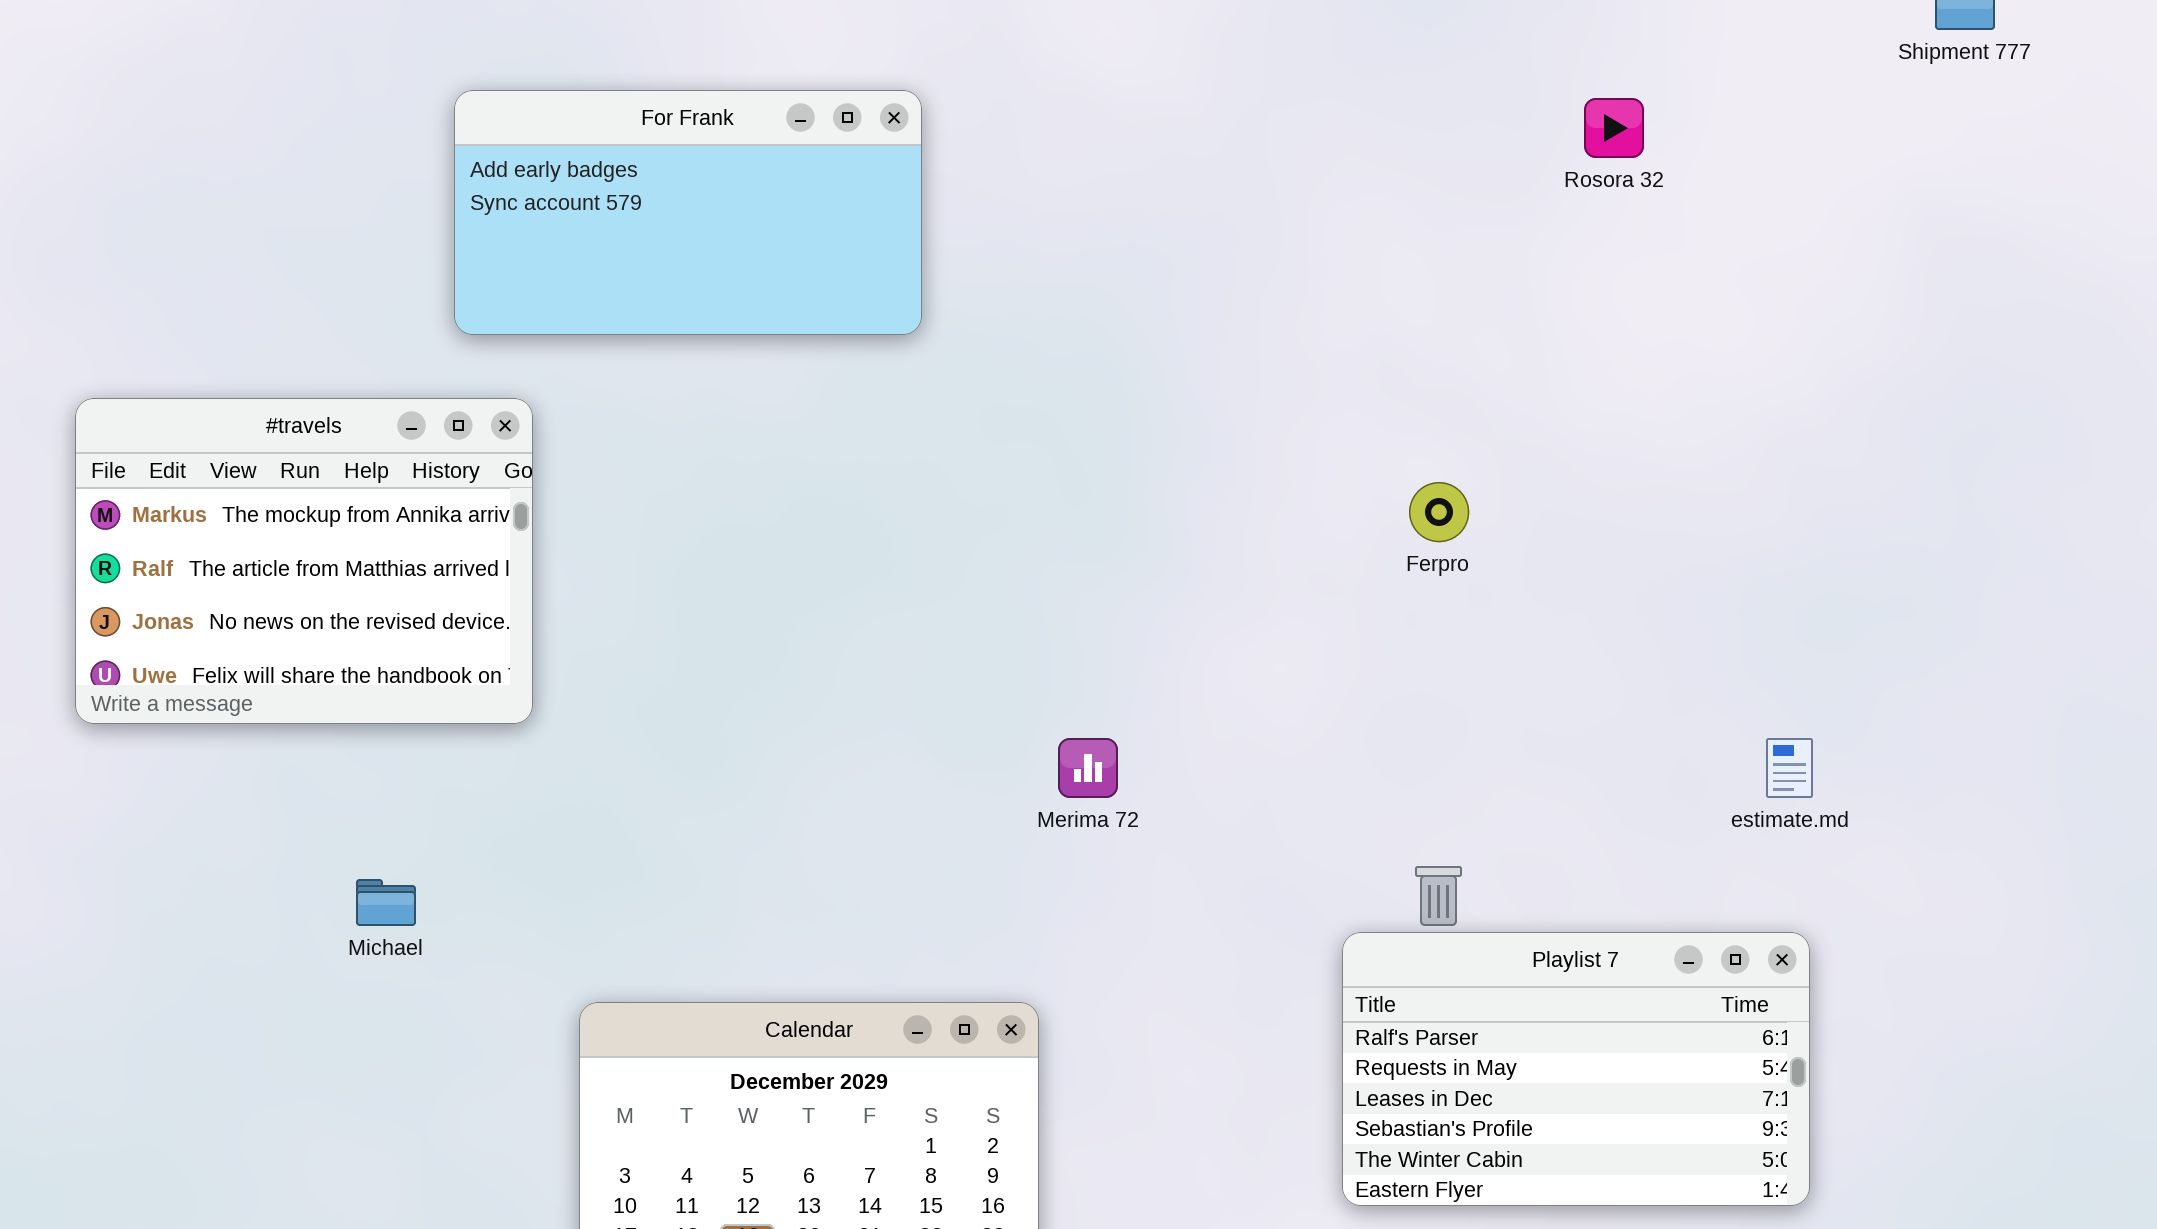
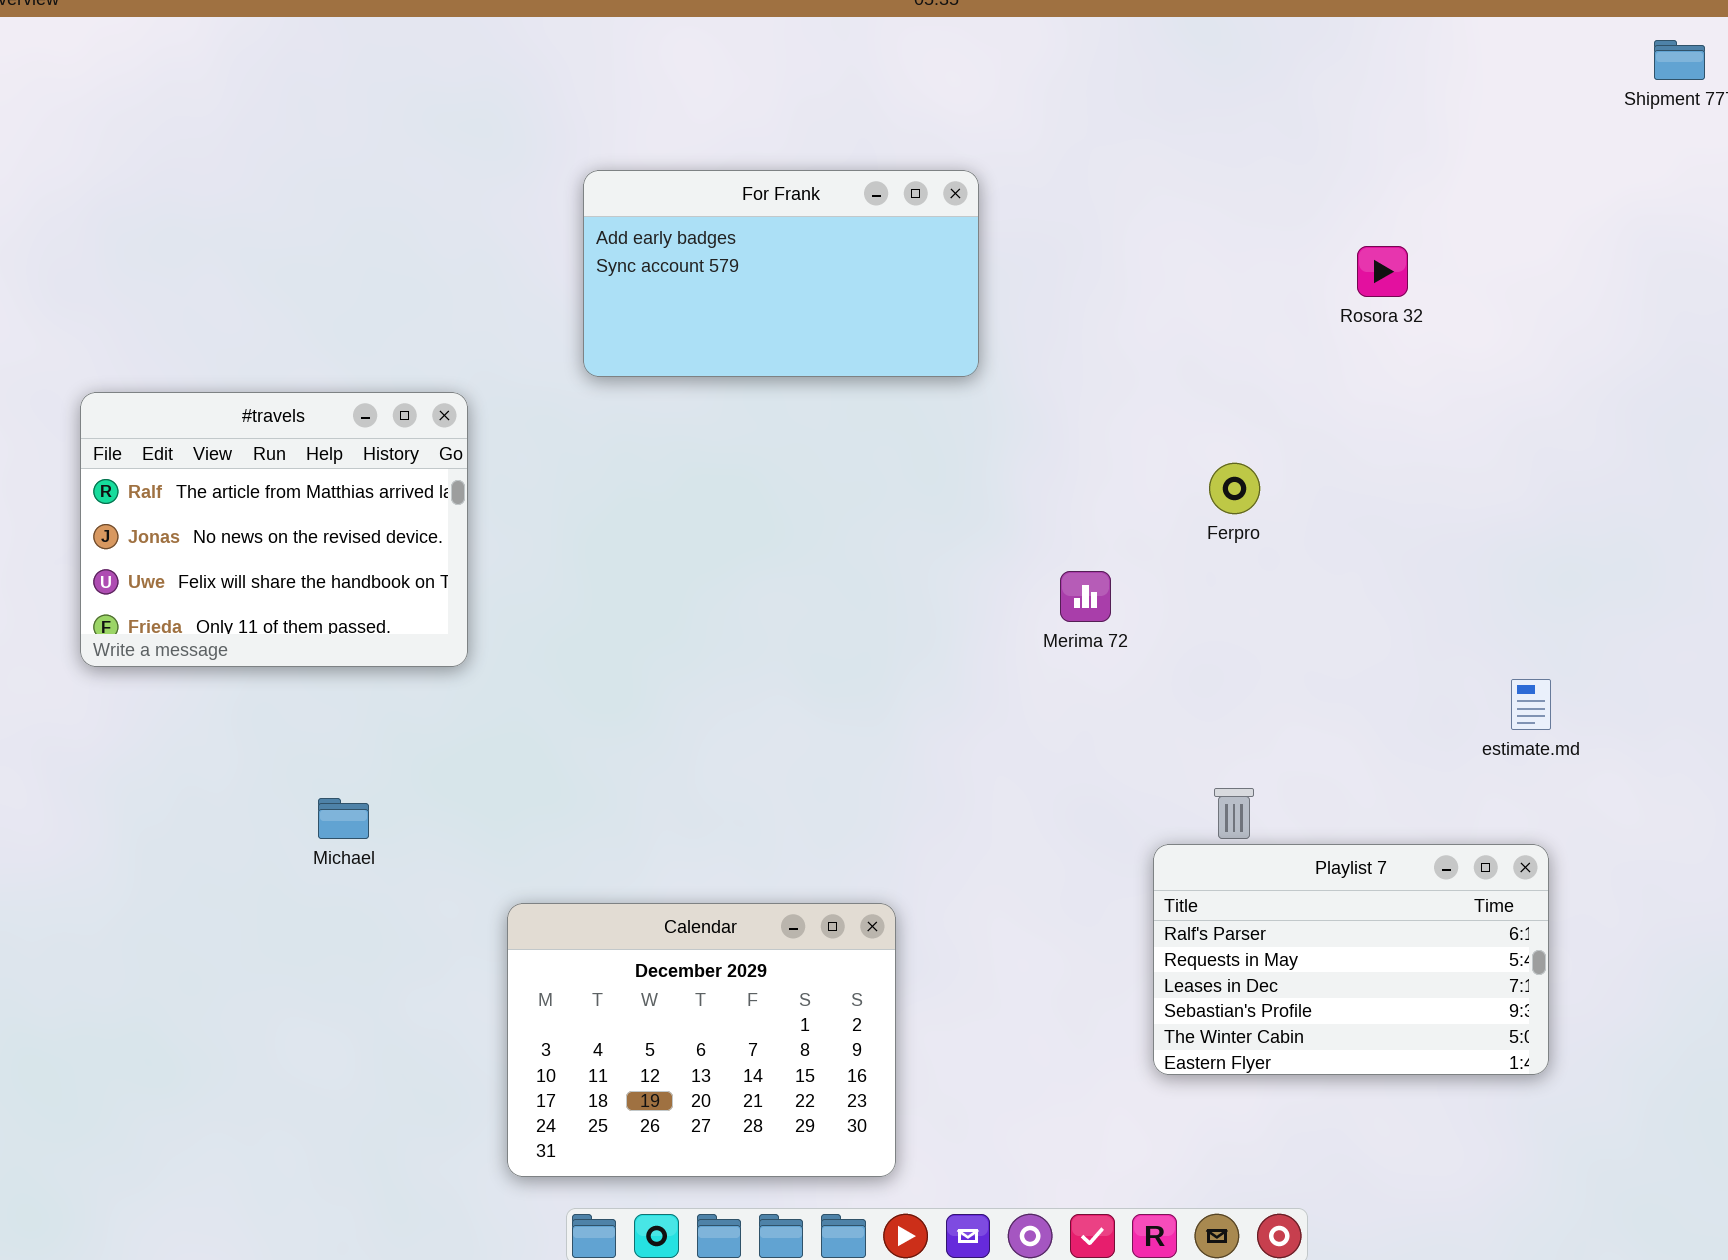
For Frank: [454,90,922,335] -> [583,170,979,377], moved
Rosora 32: [1584,98,1644,158] -> [1357,246,1408,297], moved
#travels: [75,398,533,724] -> [80,392,468,667], scrolled down 1 row
Merima 72: [1058,738,1118,798] -> [1060,571,1111,622], moved

